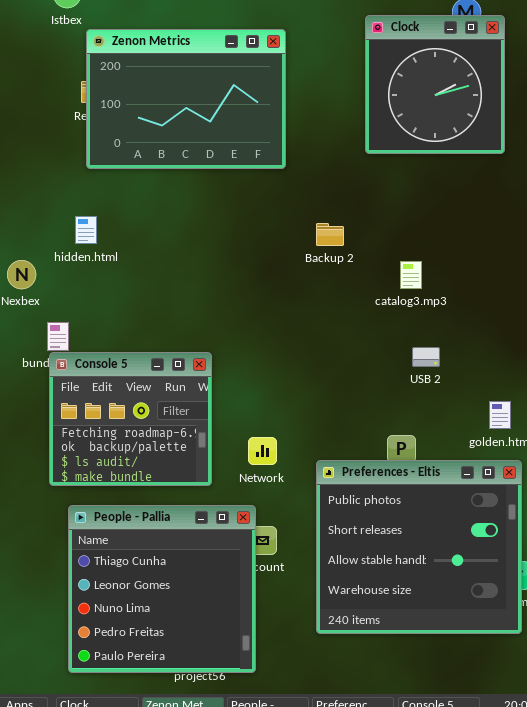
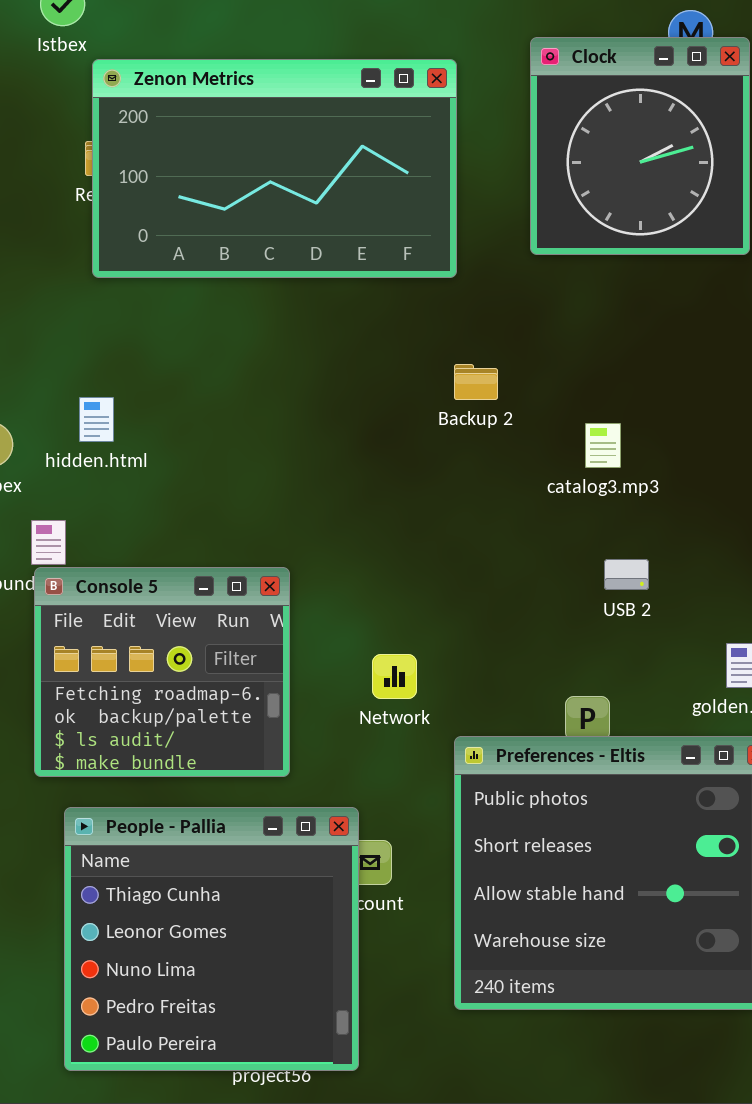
Zenon Metrics: [86,29,286,169] -> [92,59,457,278], resized
hidden.html: [75,216,97,244] -> [79,397,114,442], moved
Network: [248,437,277,465] -> [372,654,417,699], moved

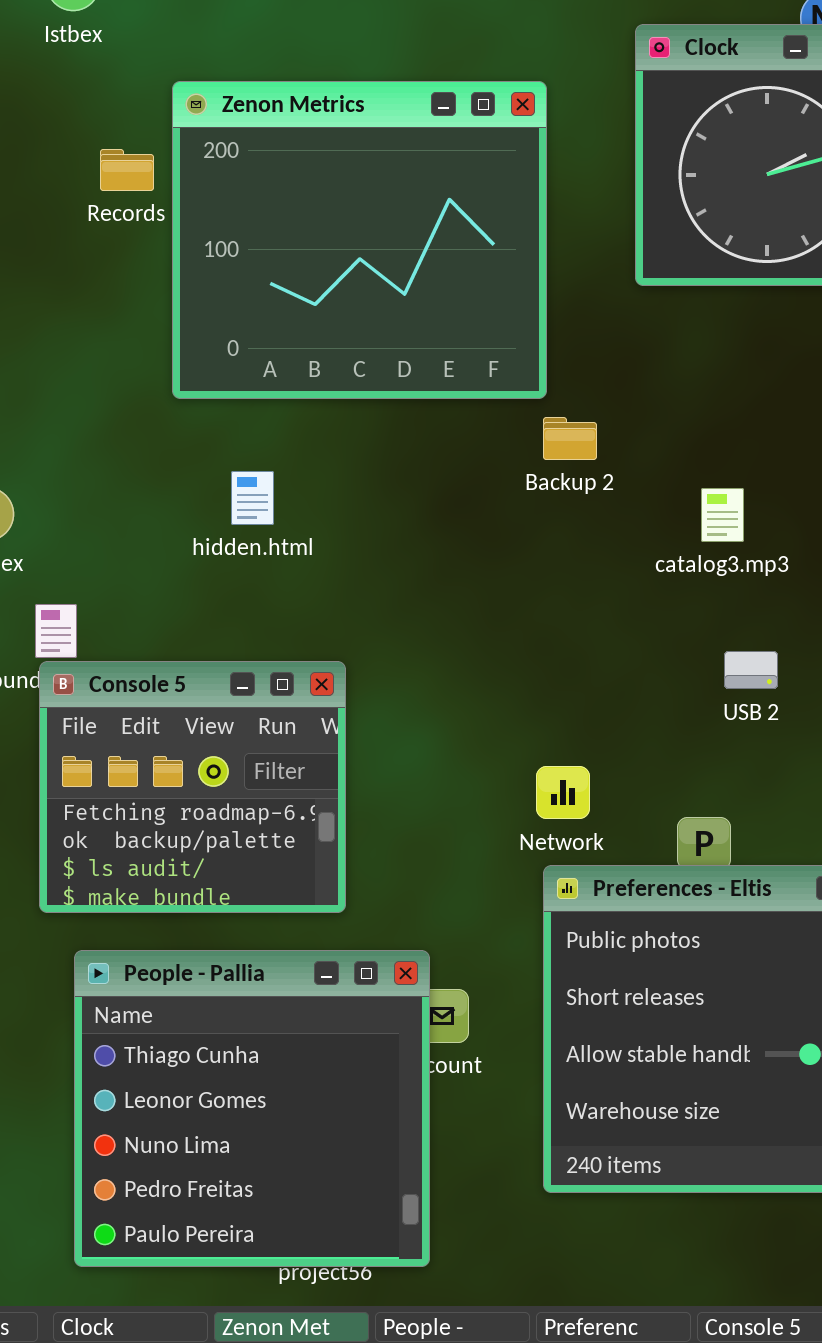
Zenon Metrics: [92,59,457,278] -> [172,81,547,399], moved, resized
hidden.html: [79,397,114,442] -> [231,471,274,525], moved
Network: [372,654,417,699] -> [536,766,590,819], moved

